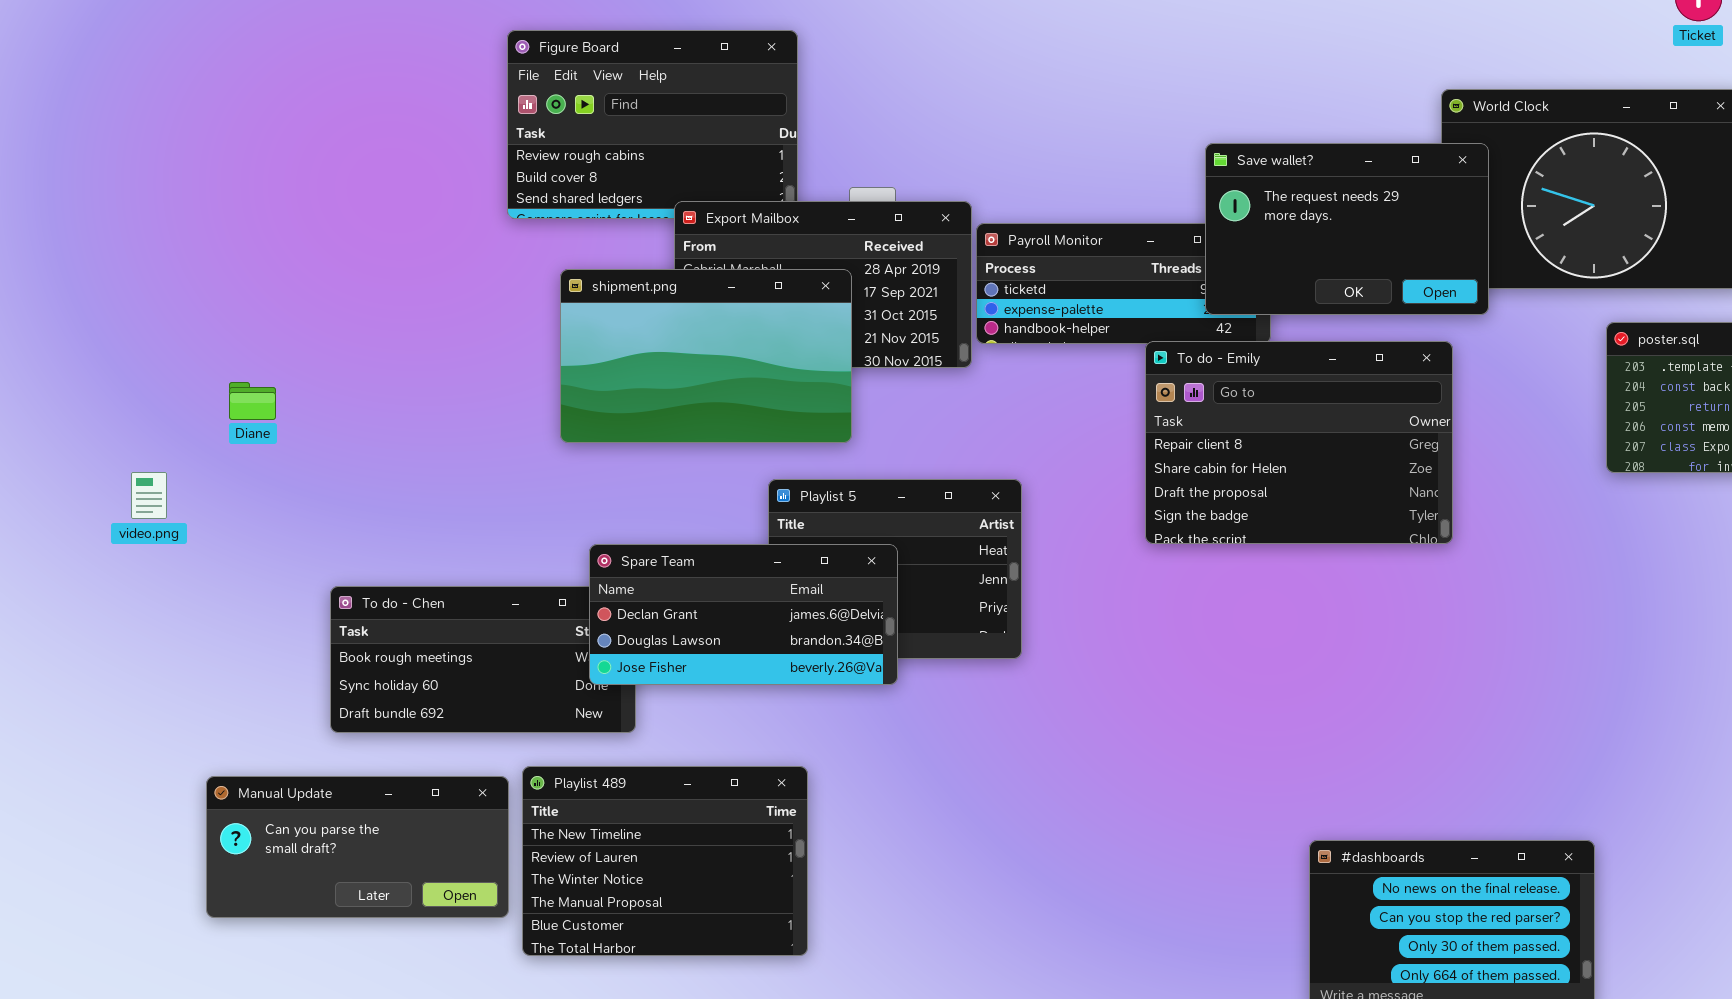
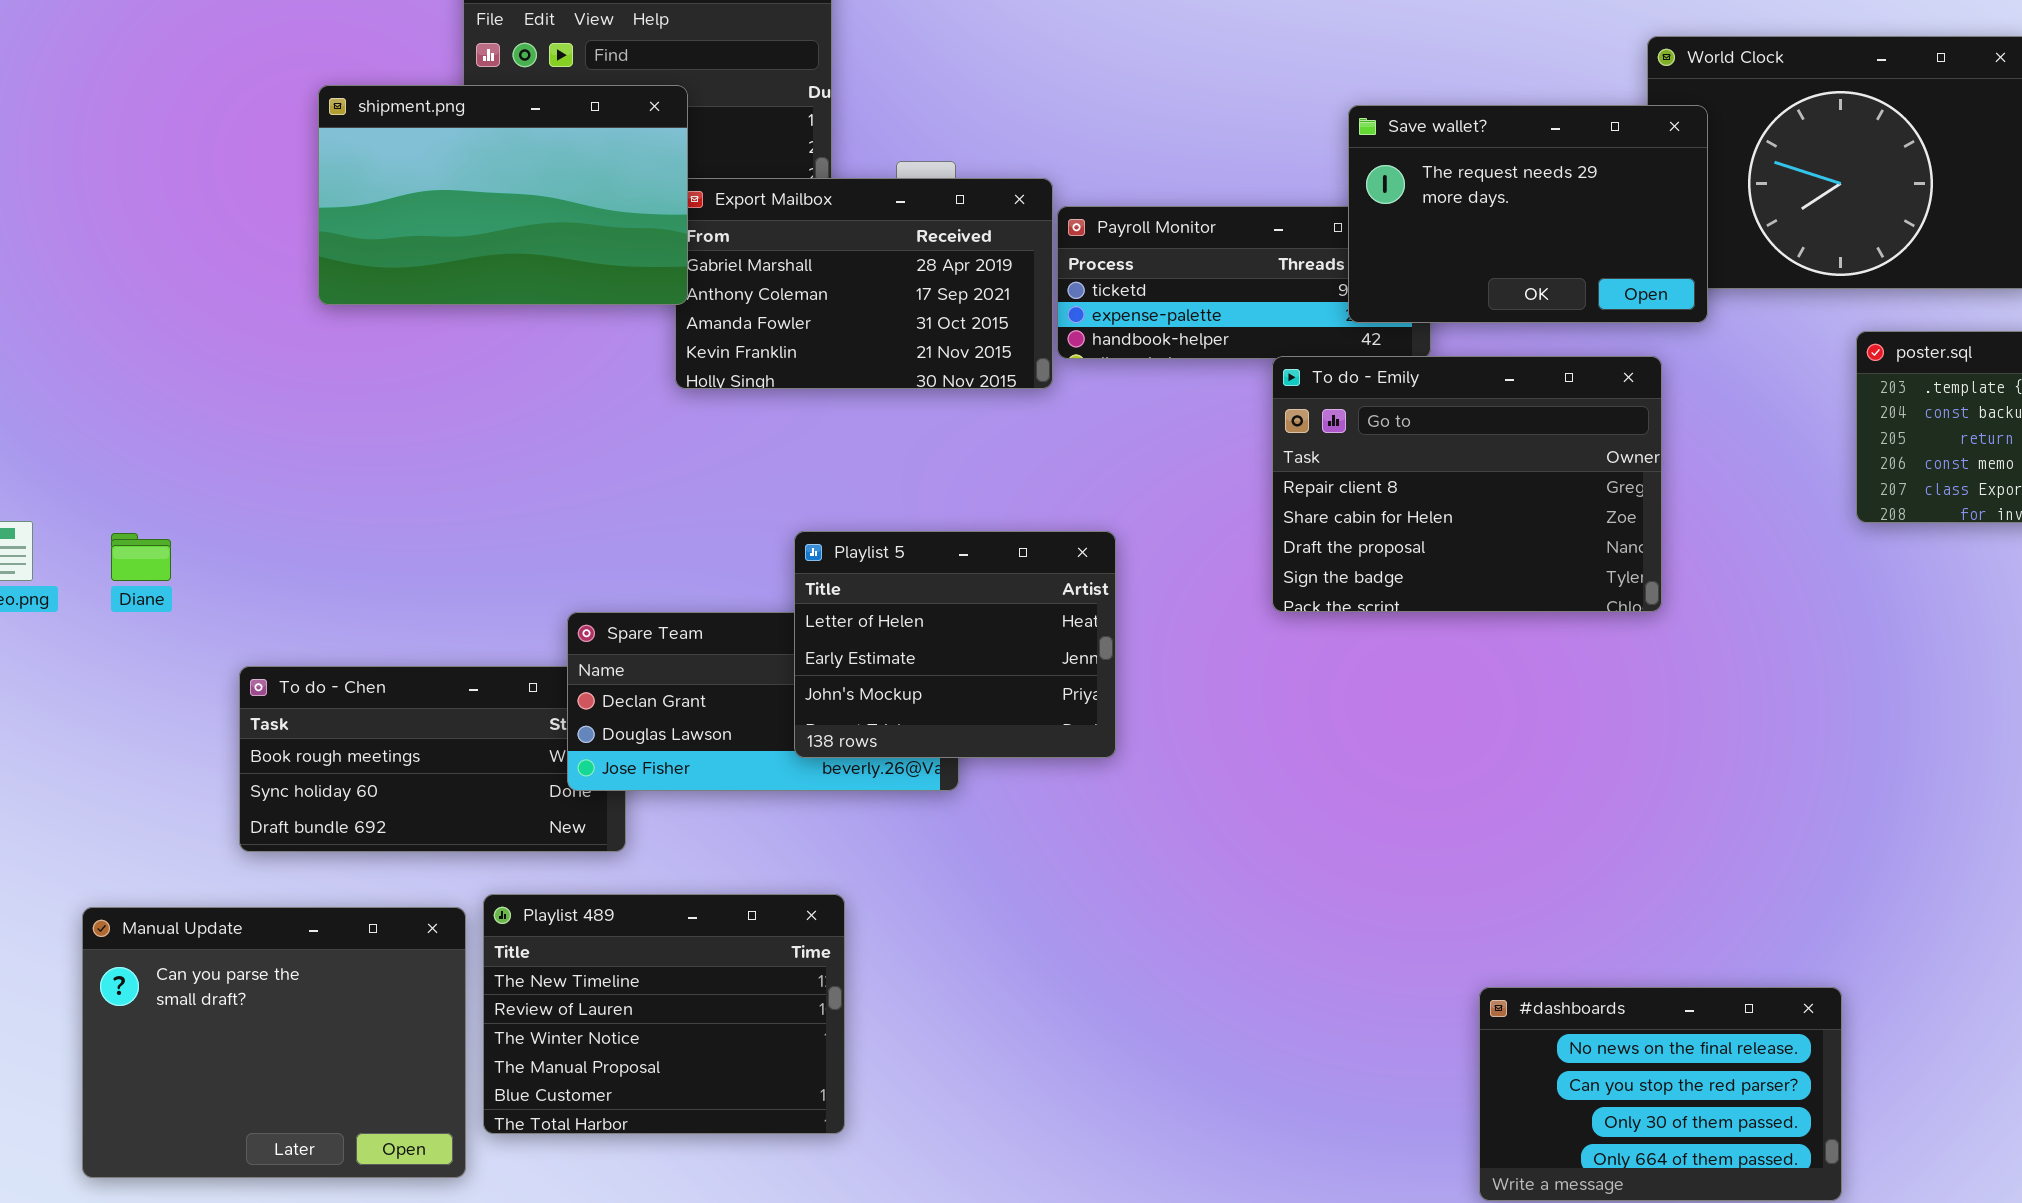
shipment.png: [560,269,852,443] -> [318,85,688,305], moved
Diane: [229,382,276,420] -> [111,533,171,581], moved
Playlist 5: [768,479,1022,659] -> [794,531,1116,758], raised
Manual Update: [206,776,509,918] -> [82,907,466,1178], resized

